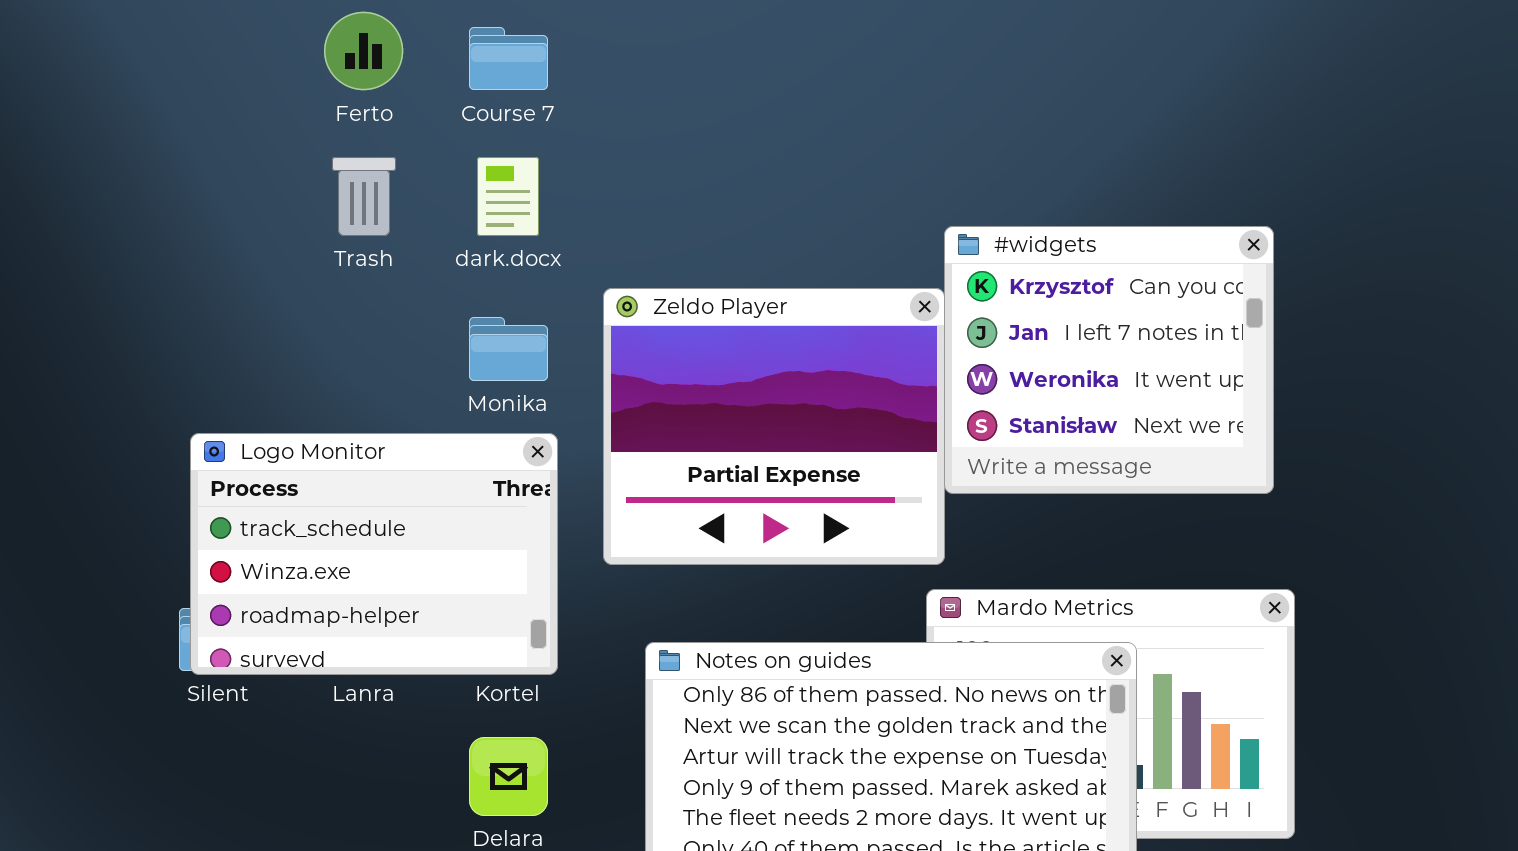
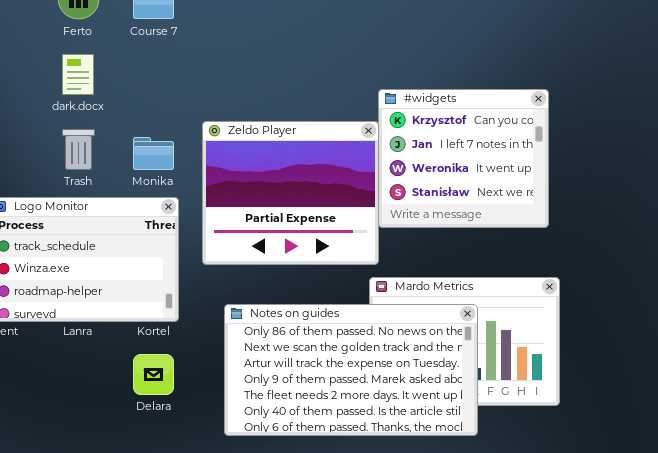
Trash: [332,157,396,236] -> [62,129,95,170], moved
dark.docx: [477,157,539,236] -> [62,54,94,95], moved

